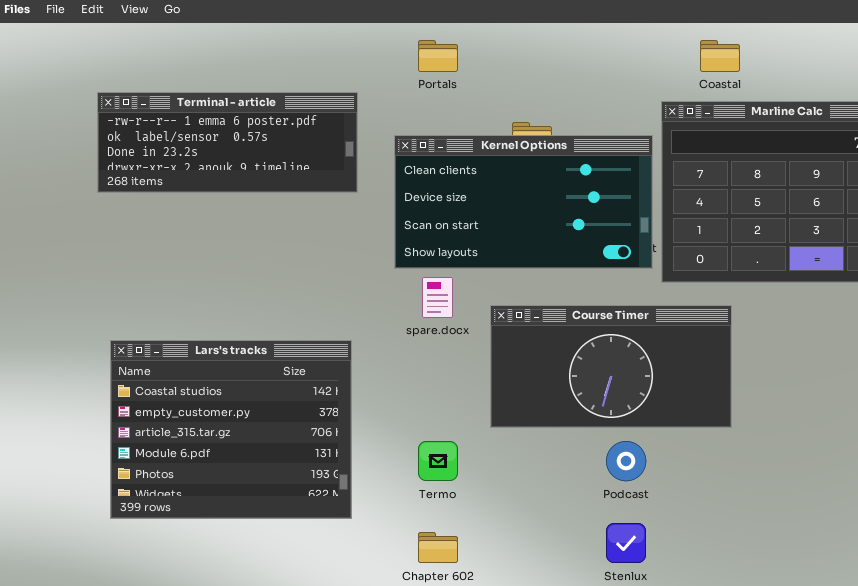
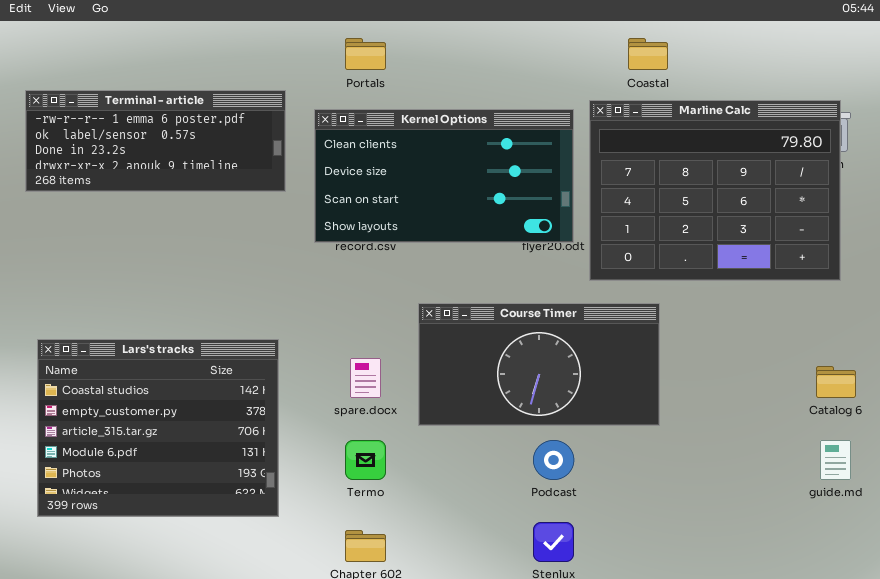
Kernel Options: [394,135,653,269] -> [314,109,574,243], moved
spare.docx: [422,277,453,318] -> [350,358,381,398], moved

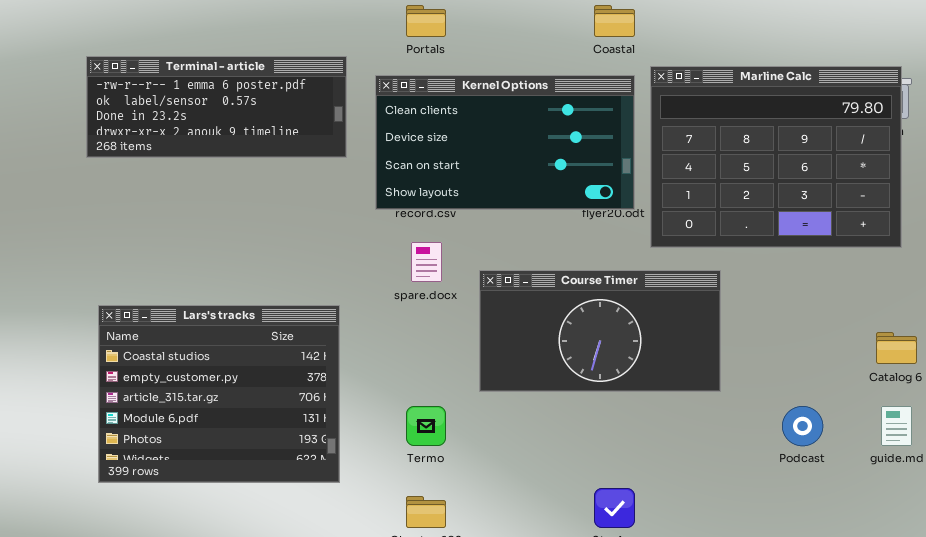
Coastal: [628,38,668,70] -> [594,5,635,37], moved
spare.docx: [350,358,381,398] -> [411,242,442,282], moved
Podcast: [533,440,574,480] -> [782,406,823,446], moved

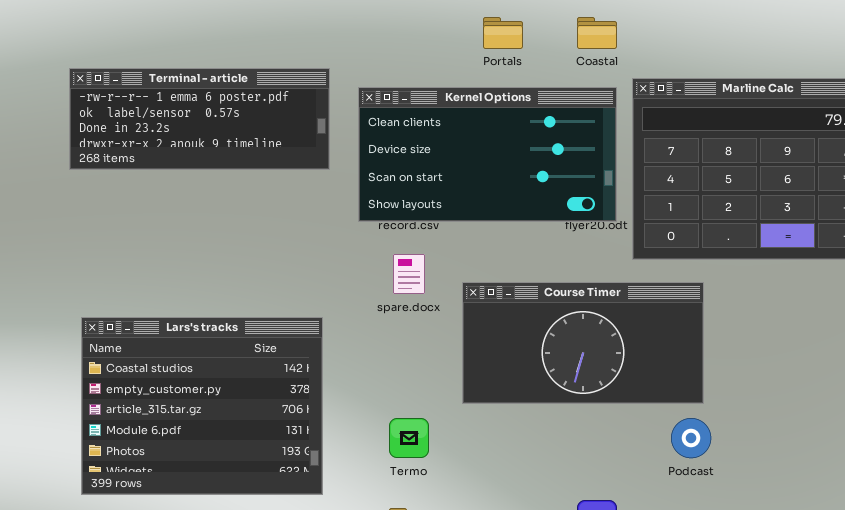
Portals: [406,5,446,37] -> [483,17,523,49], moved
Podcast: [782,406,823,446] -> [671,418,711,458], moved

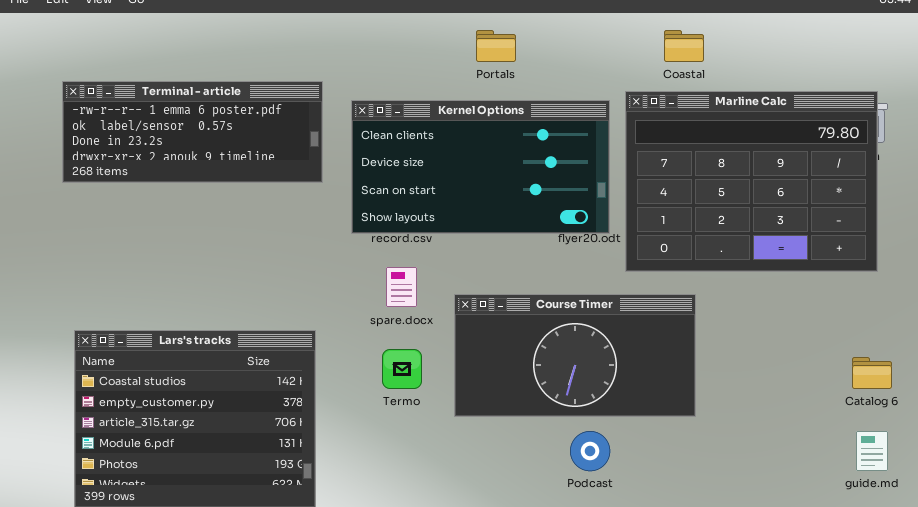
Coastal: [577,17,617,49] -> [664,30,704,62], moved
Termo: [389,418,429,458] -> [382,349,422,389], moved
Podcast: [671,418,711,458] -> [570,431,610,471], moved

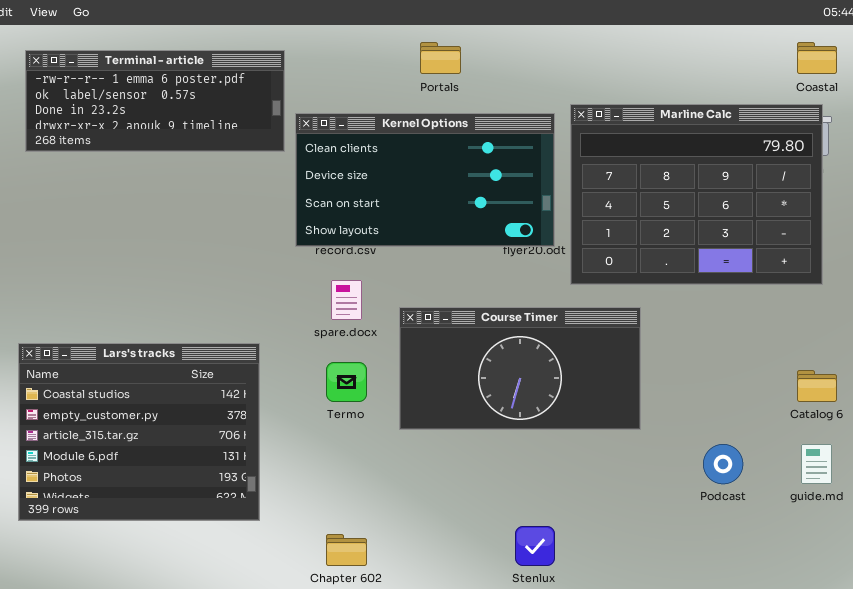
Coastal: [664,30,704,62] -> [797,42,837,74], moved
Terminal - article: [62,81,323,183] -> [25,50,285,152], moved
Podcast: [570,431,610,471] -> [703,444,743,484], moved

